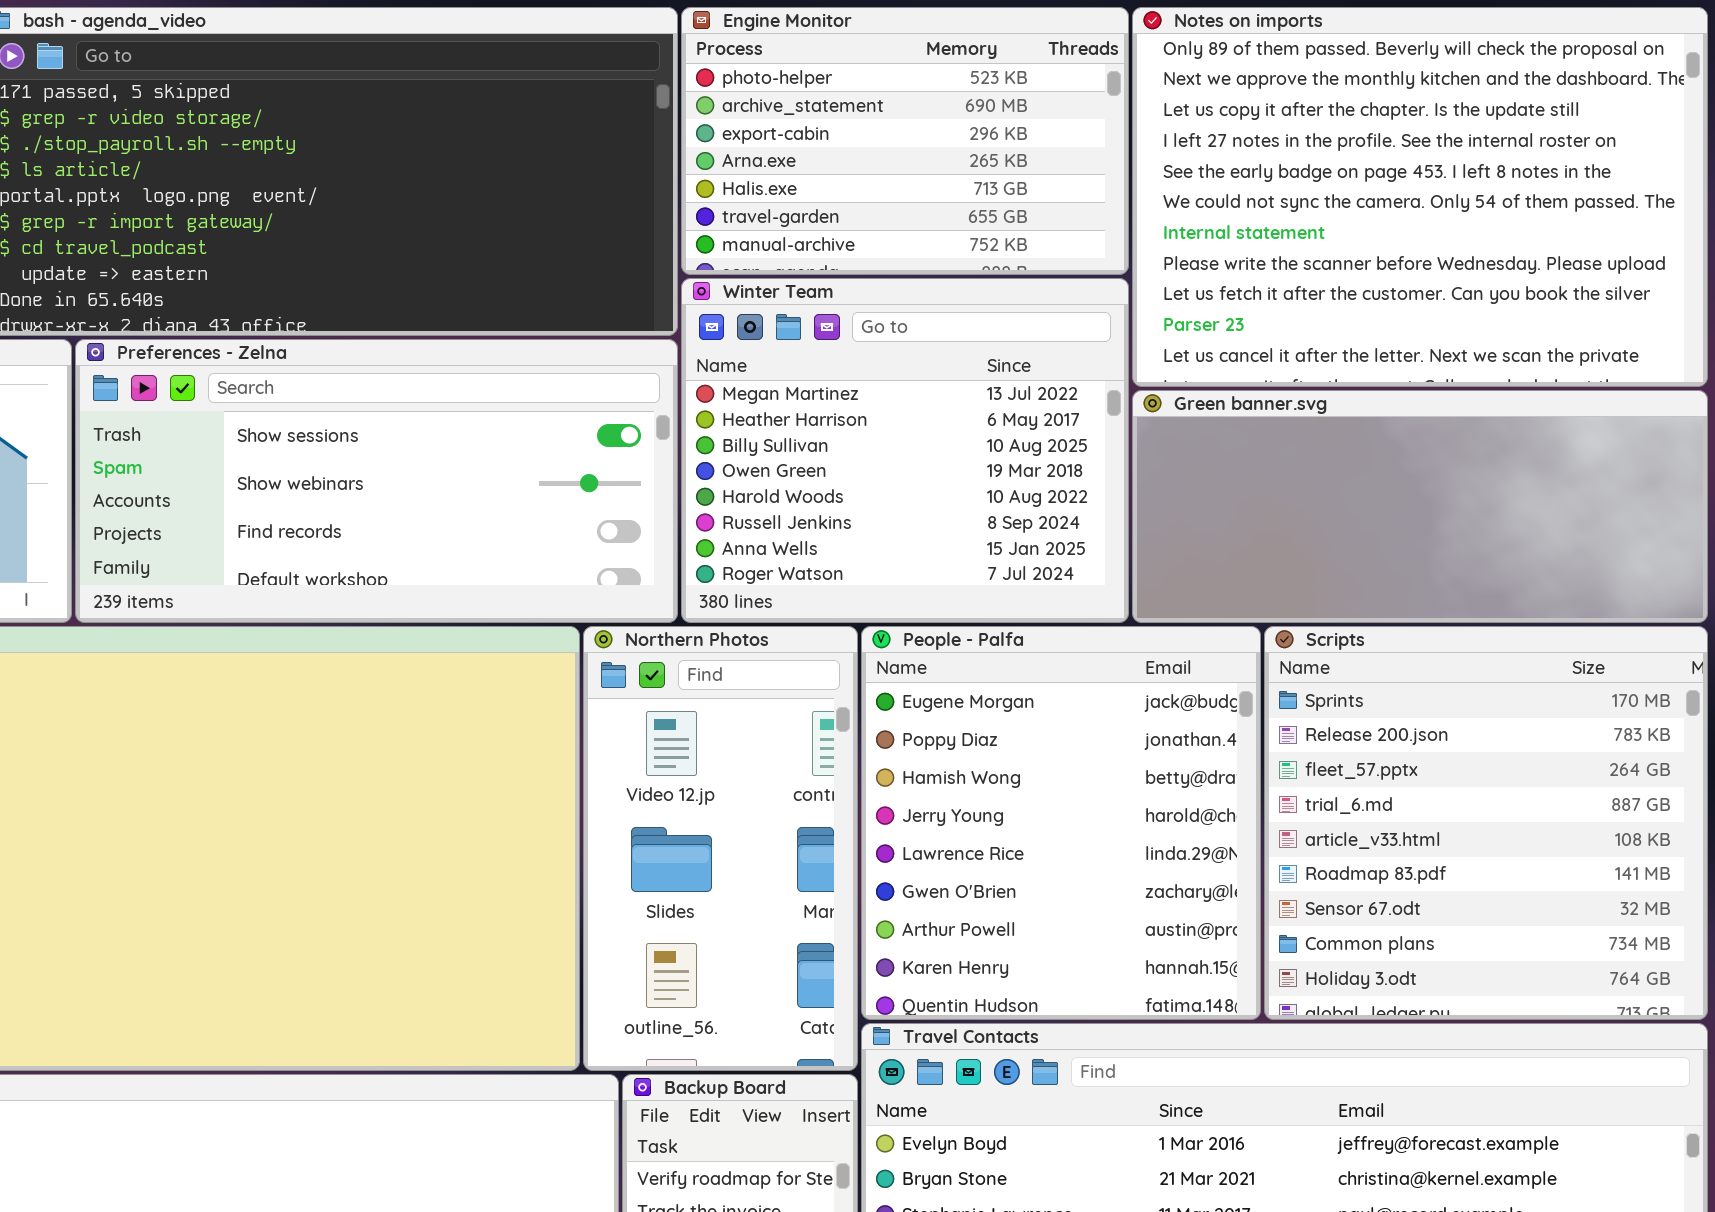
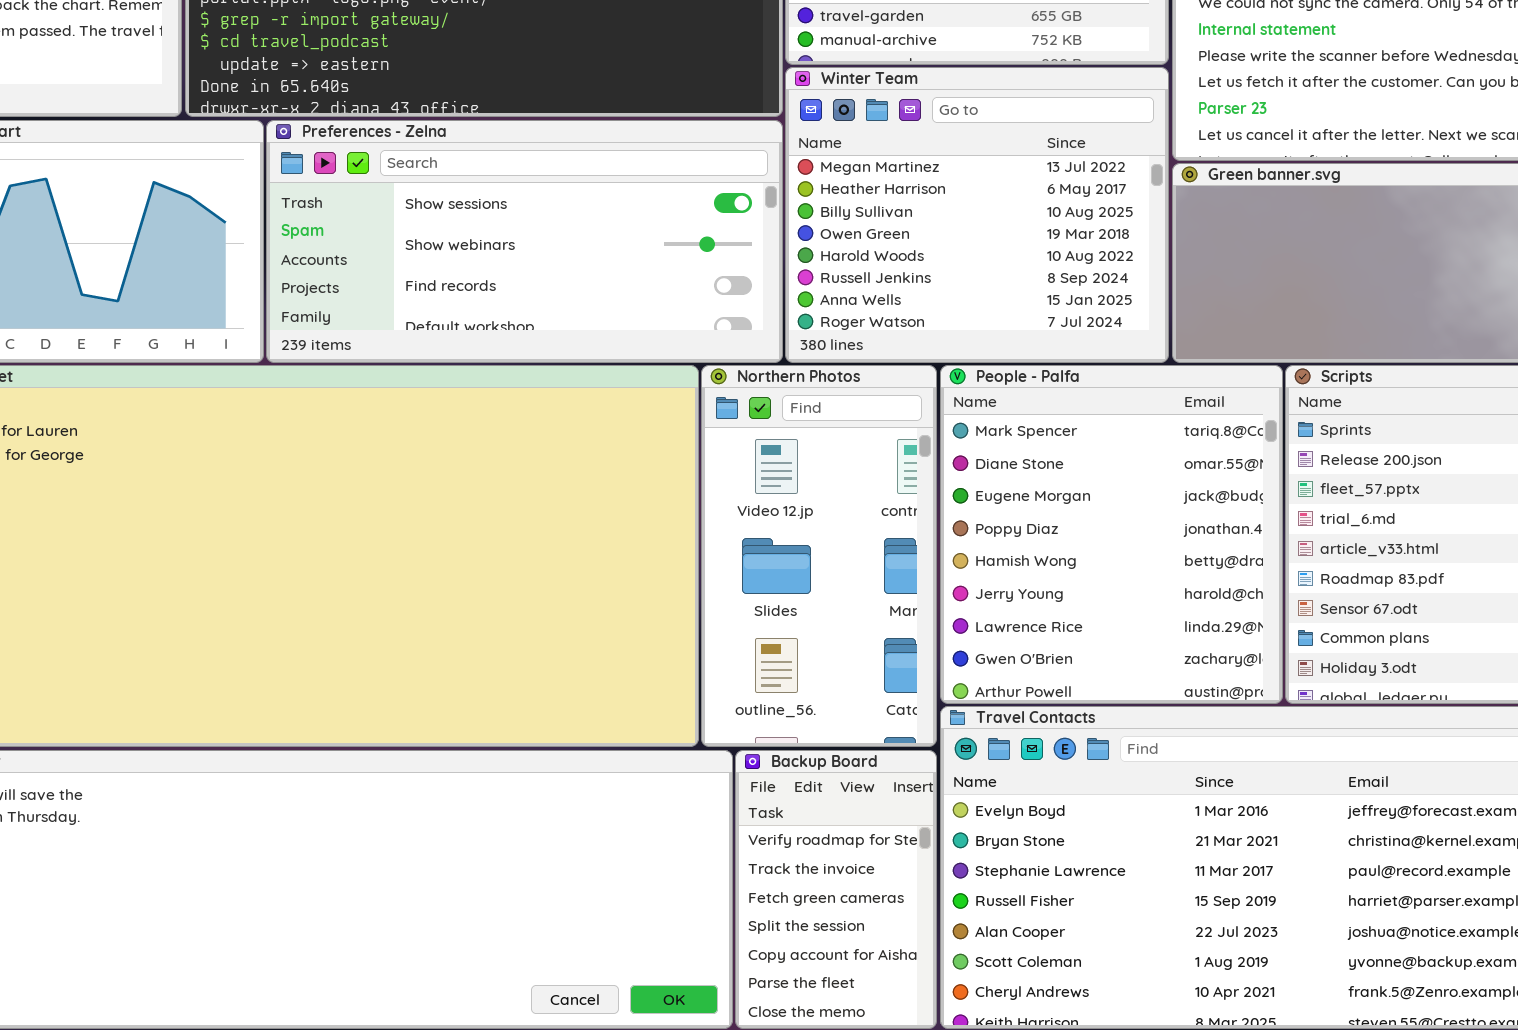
People - Palfa: [861,626,1261,1020] -> [940,365,1283,704], scrolled up 2 rows

